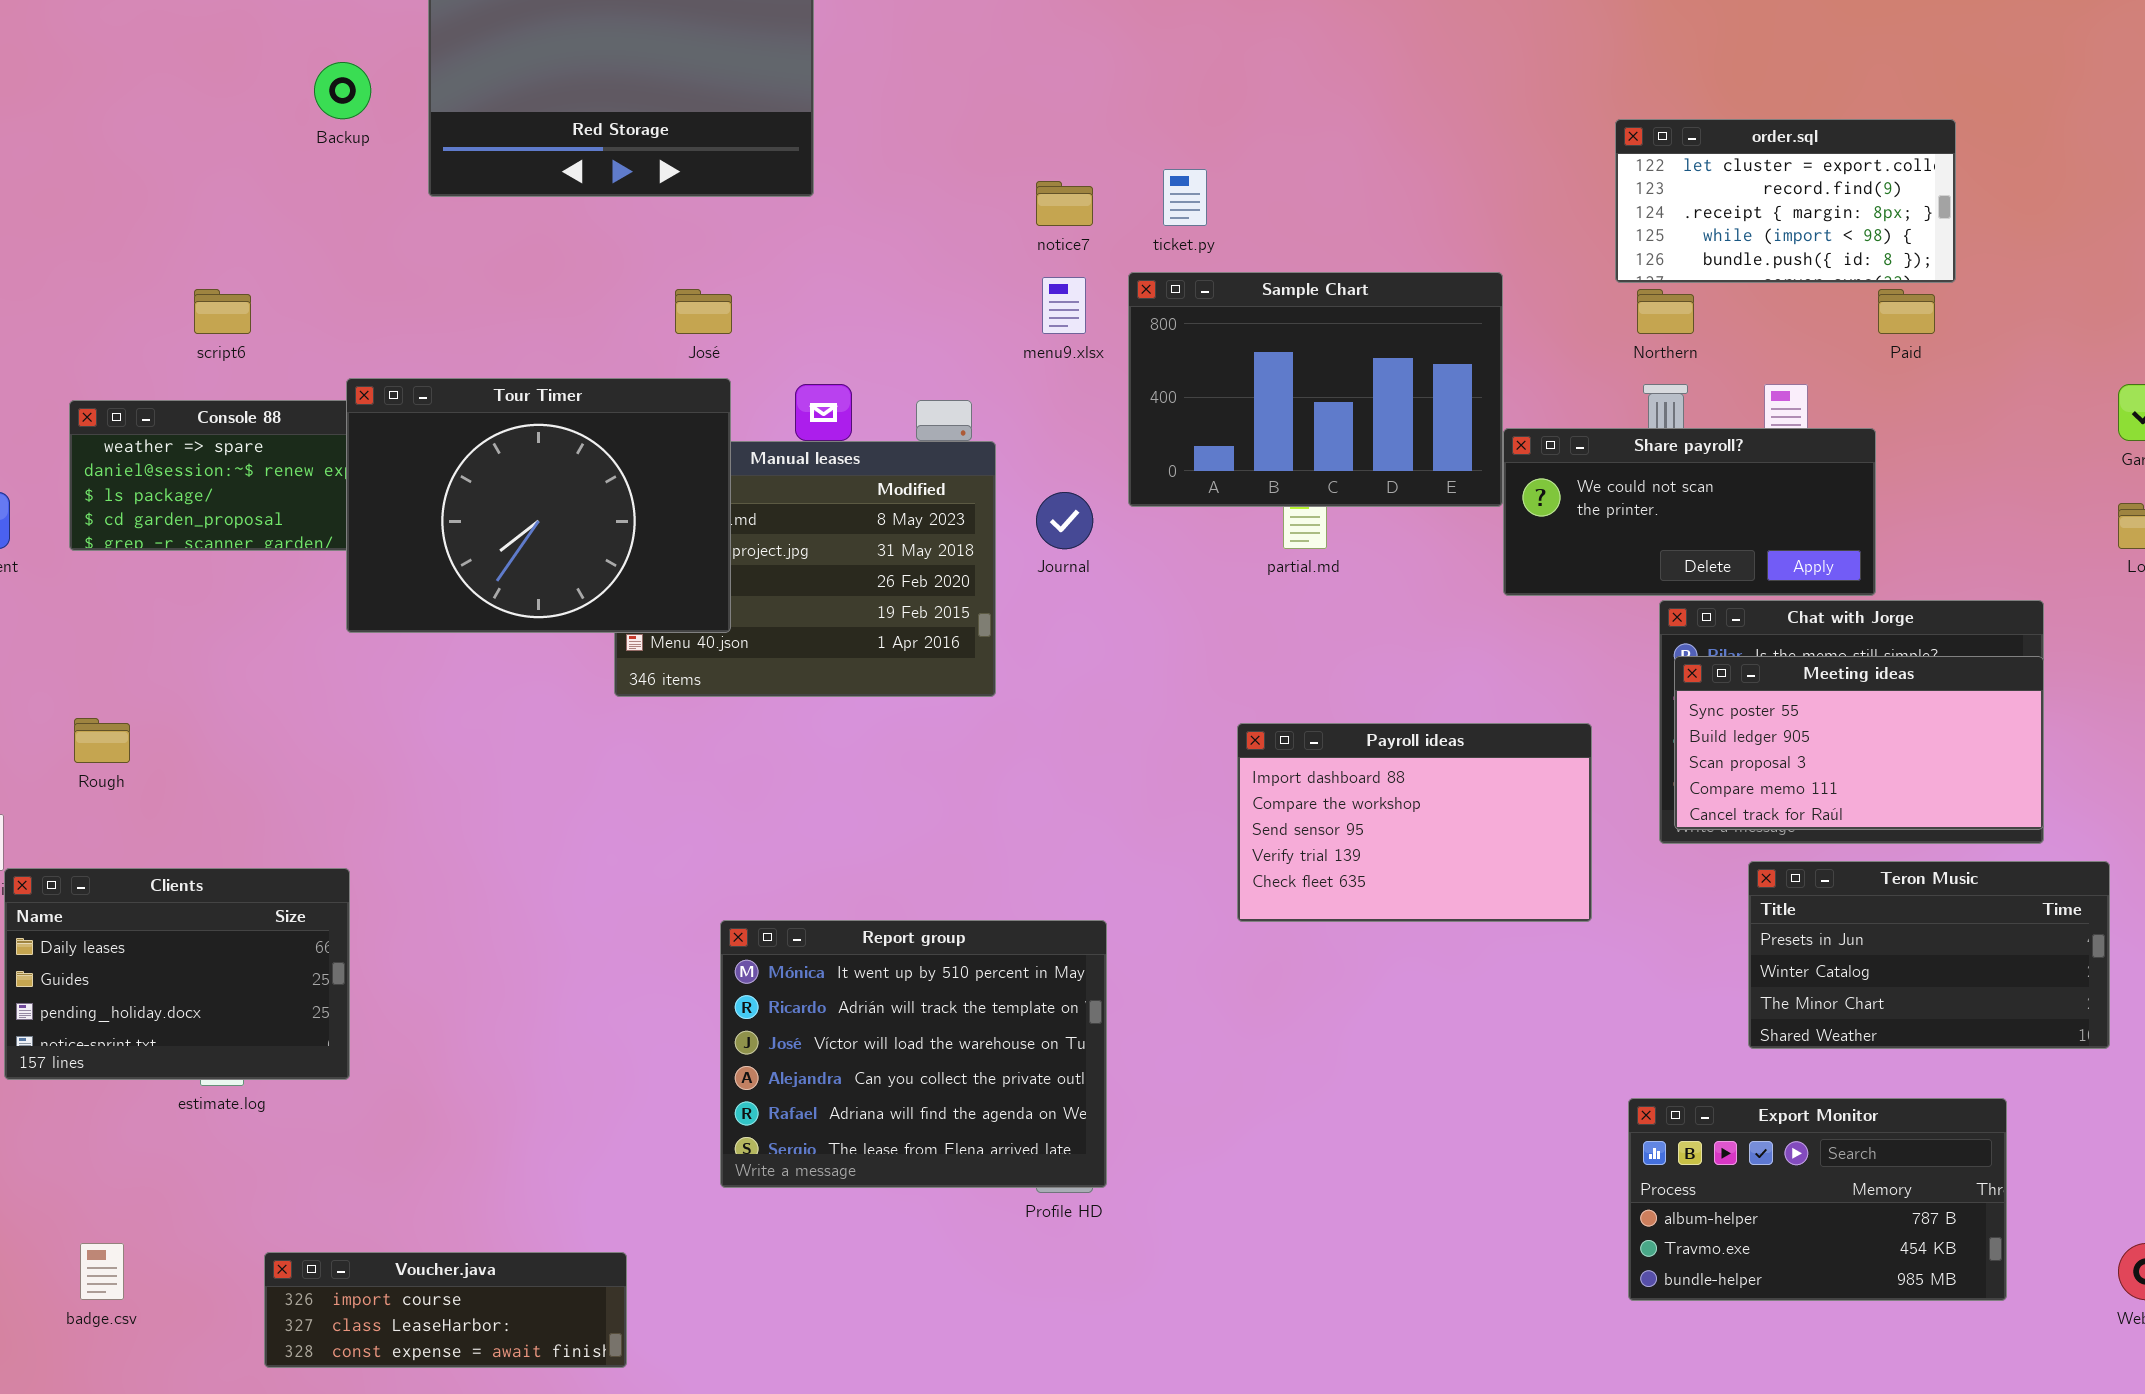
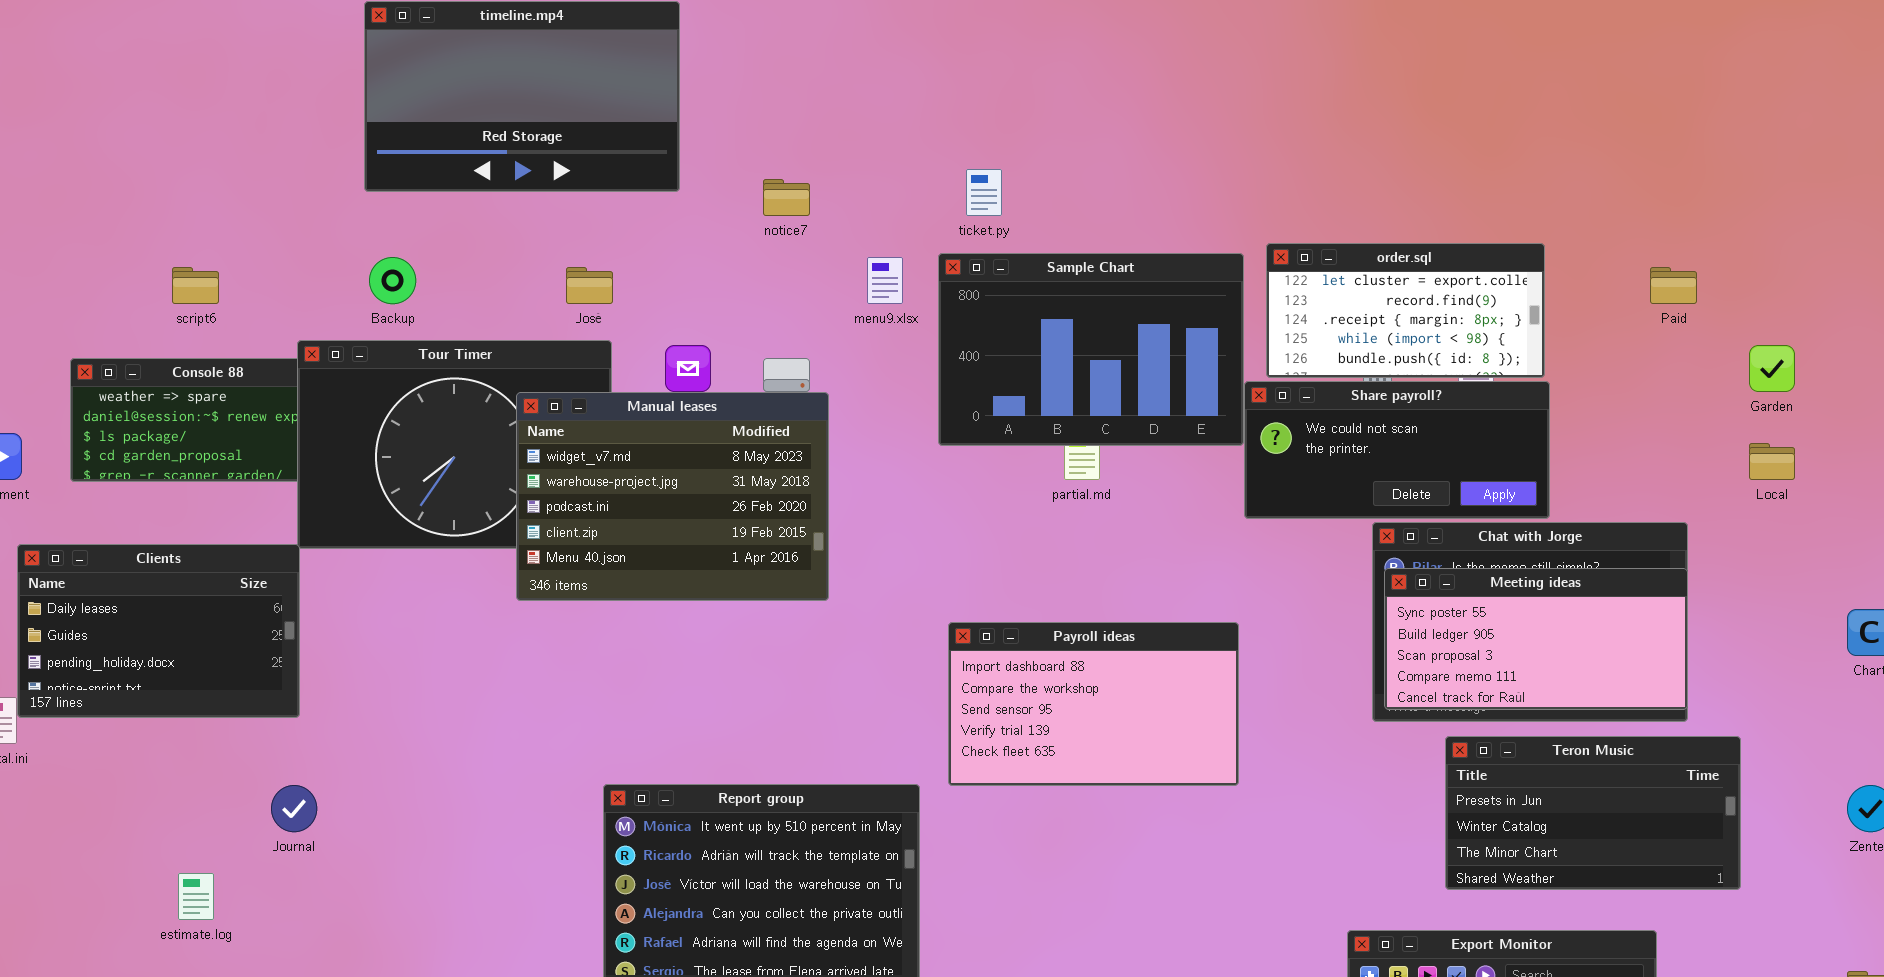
Backup: [314,62,371,119] -> [369,257,416,304], moved
order.sql: [1615,119,1956,283] -> [1266,243,1545,378], moved
notice7: [1036,181,1093,226] -> [763,179,810,216], moved
Paid: [1878,289,1935,334] -> [1650,267,1697,304], moved
Manual leases: [614,441,996,697] -> [516,392,829,601], raised
Journal: [1036,492,1093,549] -> [271,785,317,832], moved
Payroll ideas: [1237,723,1592,922] -> [948,622,1239,786], moved
Clients: [4,868,350,1080] -> [17,544,300,718], moved

